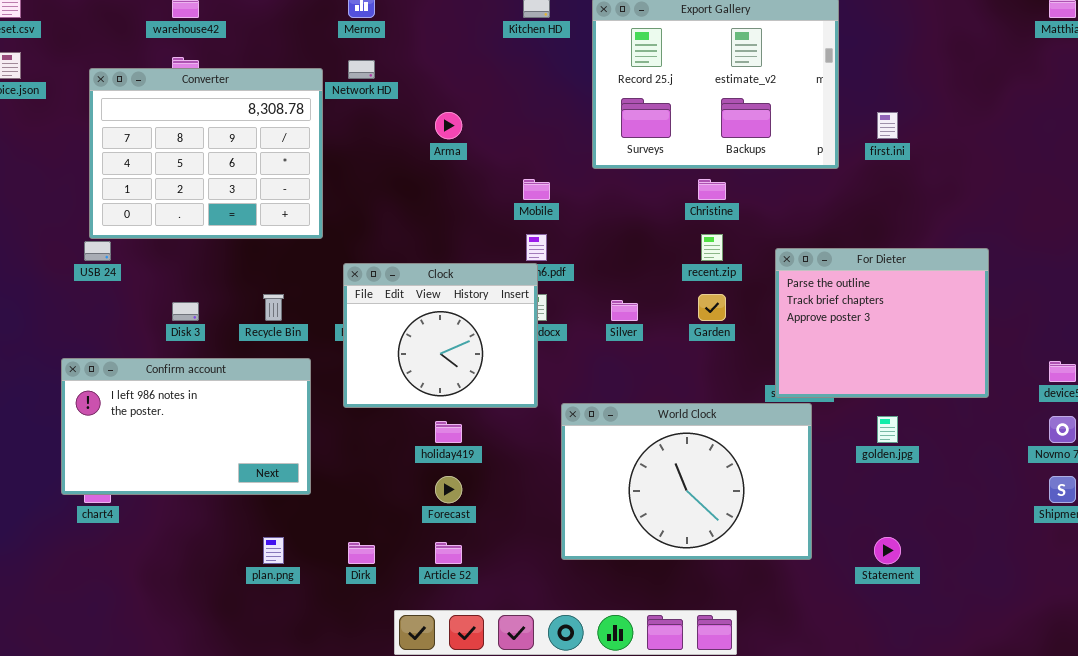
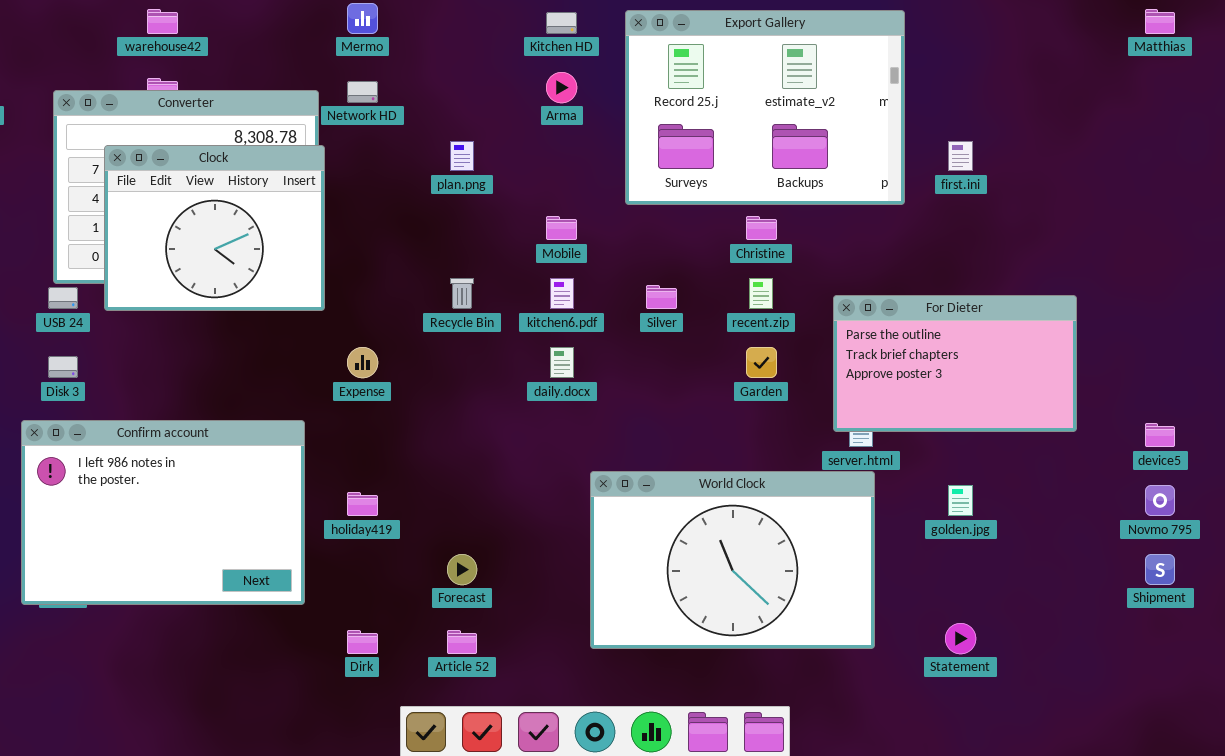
Arma: [435,112,462,139] -> [546,72,577,103], moved
For Dieter: [775,248,989,398] -> [833,295,1077,432], resized
Clock: [343,263,538,408] -> [104,145,325,311], moved
Recycle Bin: [263,294,284,321] -> [450,278,474,309], moved
Silver: [611,300,638,321] -> [646,285,677,309], moved
Disk 3: [172,302,199,321] -> [48,356,78,378], moved
Confirm account: [61,358,311,495] -> [21,420,305,605], resized
holiday419: [435,421,462,443] -> [347,492,378,516], moved
plan.png: [263,537,284,564] -> [450,141,474,171], moved

